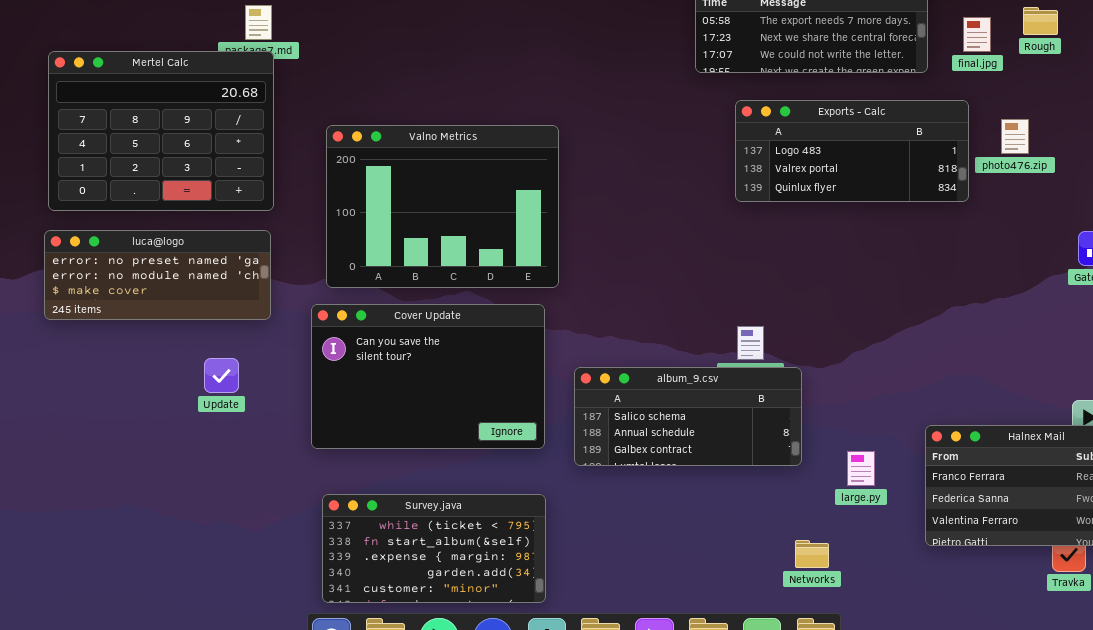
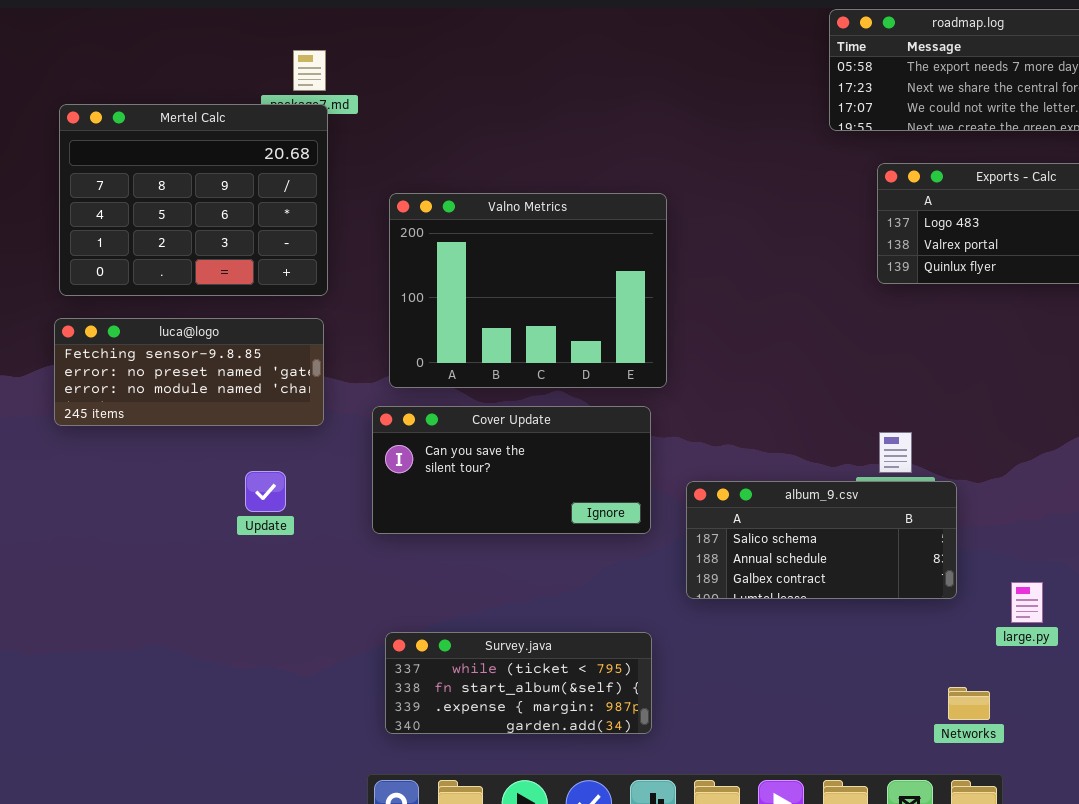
luca@logo: [44,230,271,320] -> [54,318,324,426], scrolled up 1 row
Cover Update: [311,304,545,449] -> [372,406,651,534], resized
Survey.java: [322,494,546,603] -> [385,632,652,734], resized

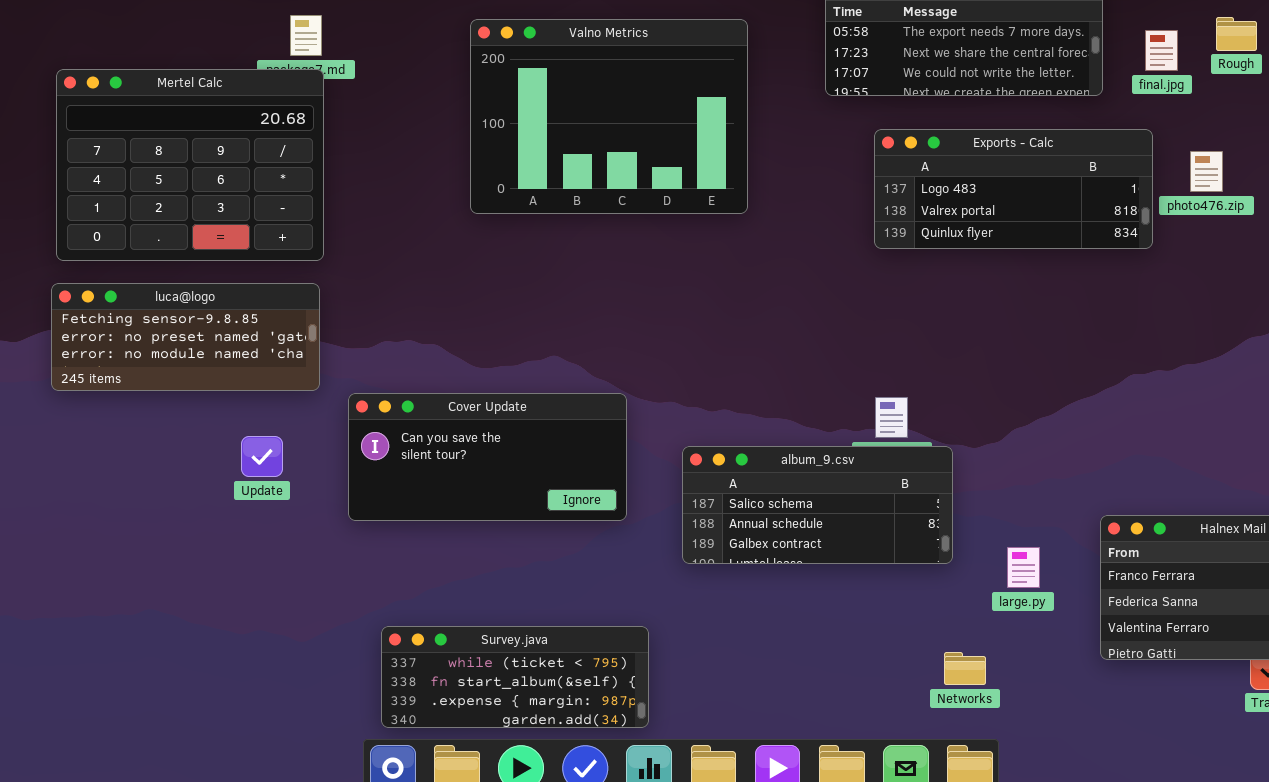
Valno Metrics: [389,193,667,388] -> [470,19,748,214], moved
Cover Update: [372,406,651,534] -> [348,393,627,521], moved
Survey.java: [385,632,652,734] -> [381,626,649,728], moved

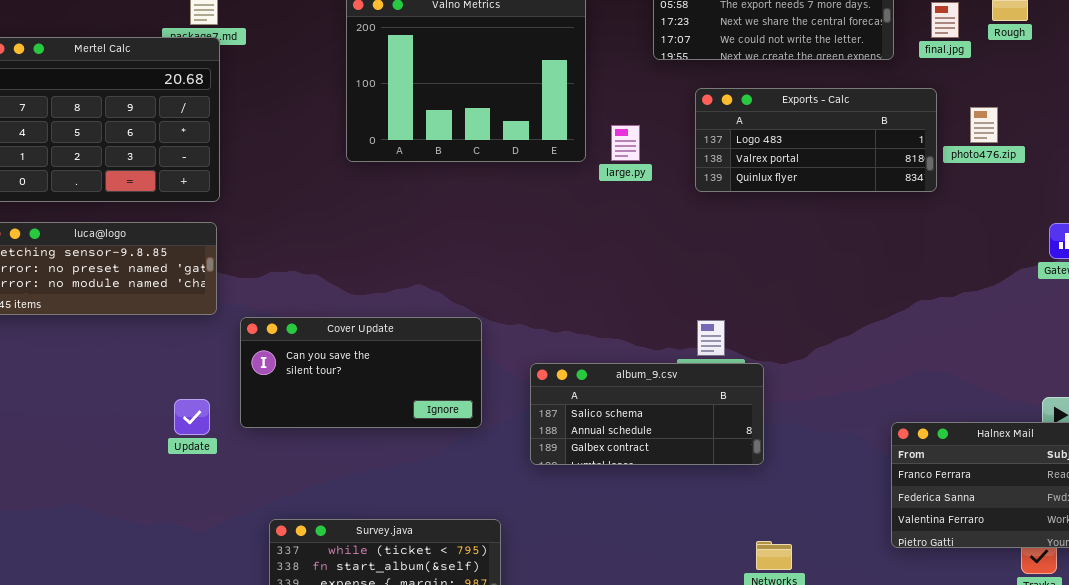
Update: [241,436,283,477] -> [174,399,210,435], moved
large.py: [1007,547,1040,588] -> [611,125,640,161], moved

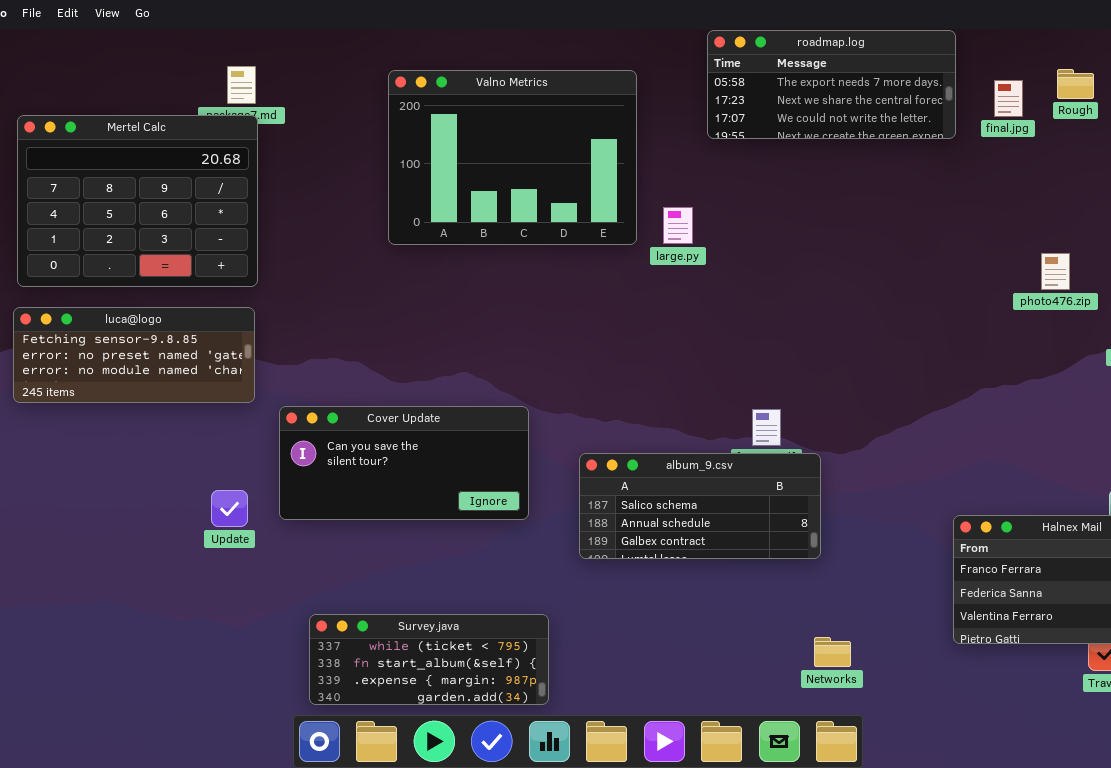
Exports - Calc: [695,88,937,192] -> none, closed
photo476.zip: [970,107,998,143] -> [1041,253,1070,290], moved

